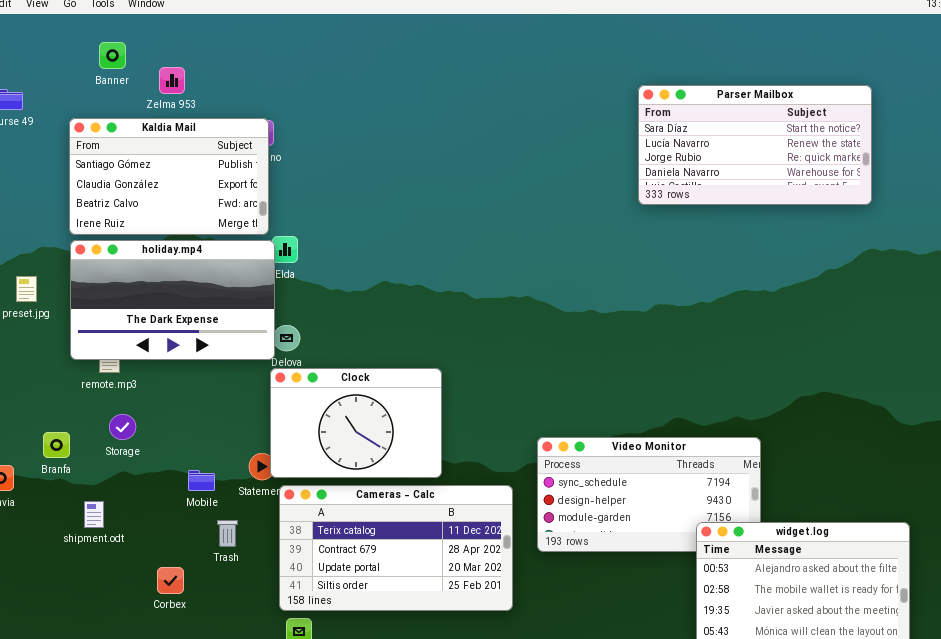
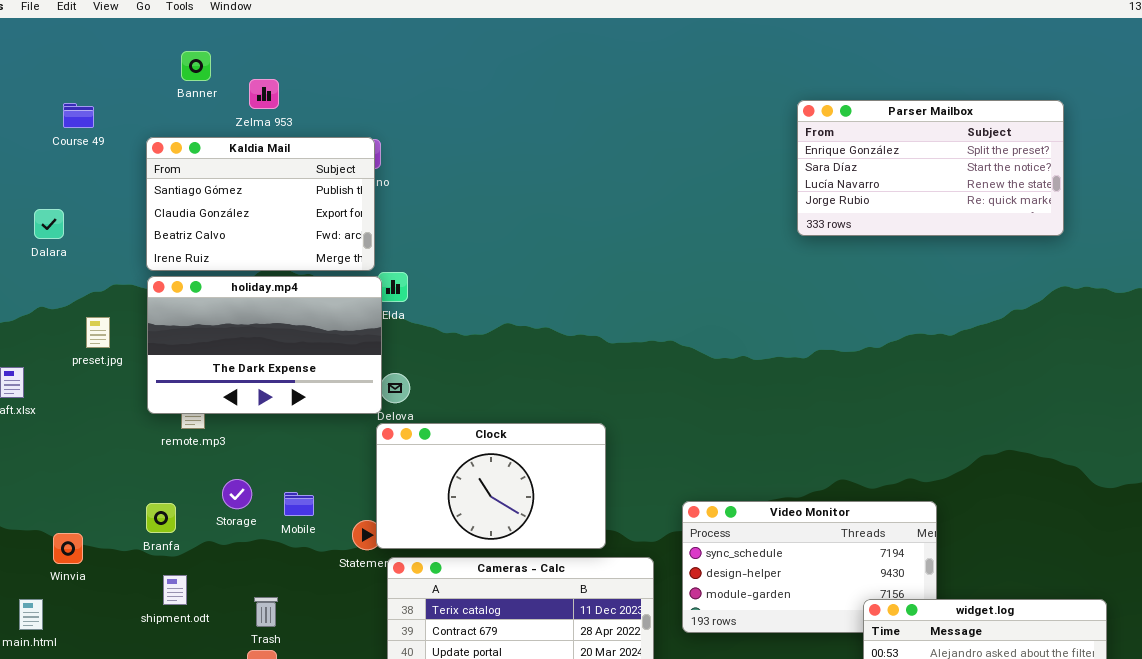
Parser Mailbox: [638,85,872,205] -> [797,100,1064,236], scrolled up 1 row
Clock: [270,368,442,478] -> [376,423,606,549], resized
Storage: [109,414,136,440] -> [222,479,252,509], moved
Branfa: [43,432,70,458] -> [146,503,176,533], moved
Mobile: [188,470,215,491] -> [284,492,314,516], moved
Trash: [217,520,238,547] -> [254,597,278,627], moved

